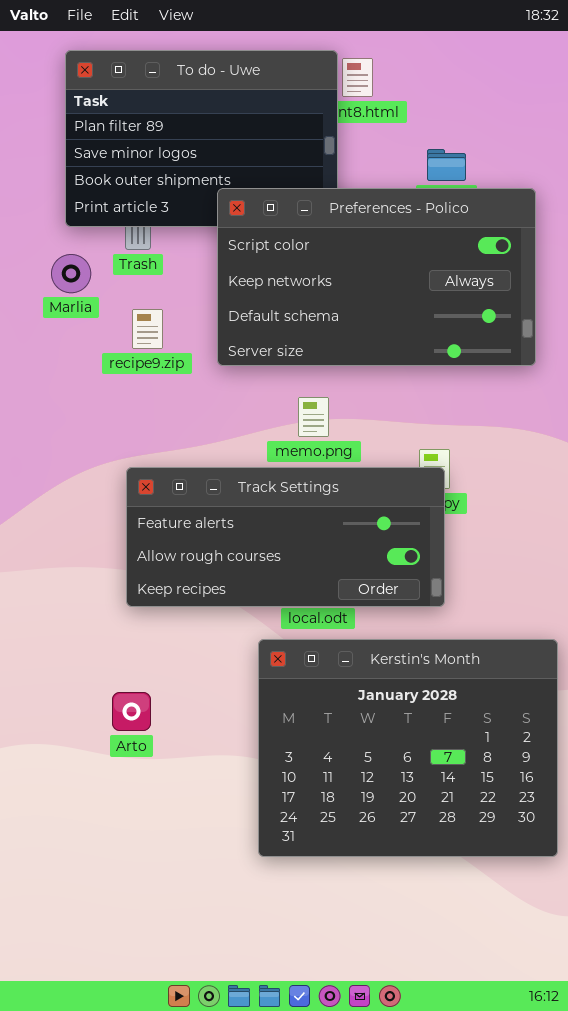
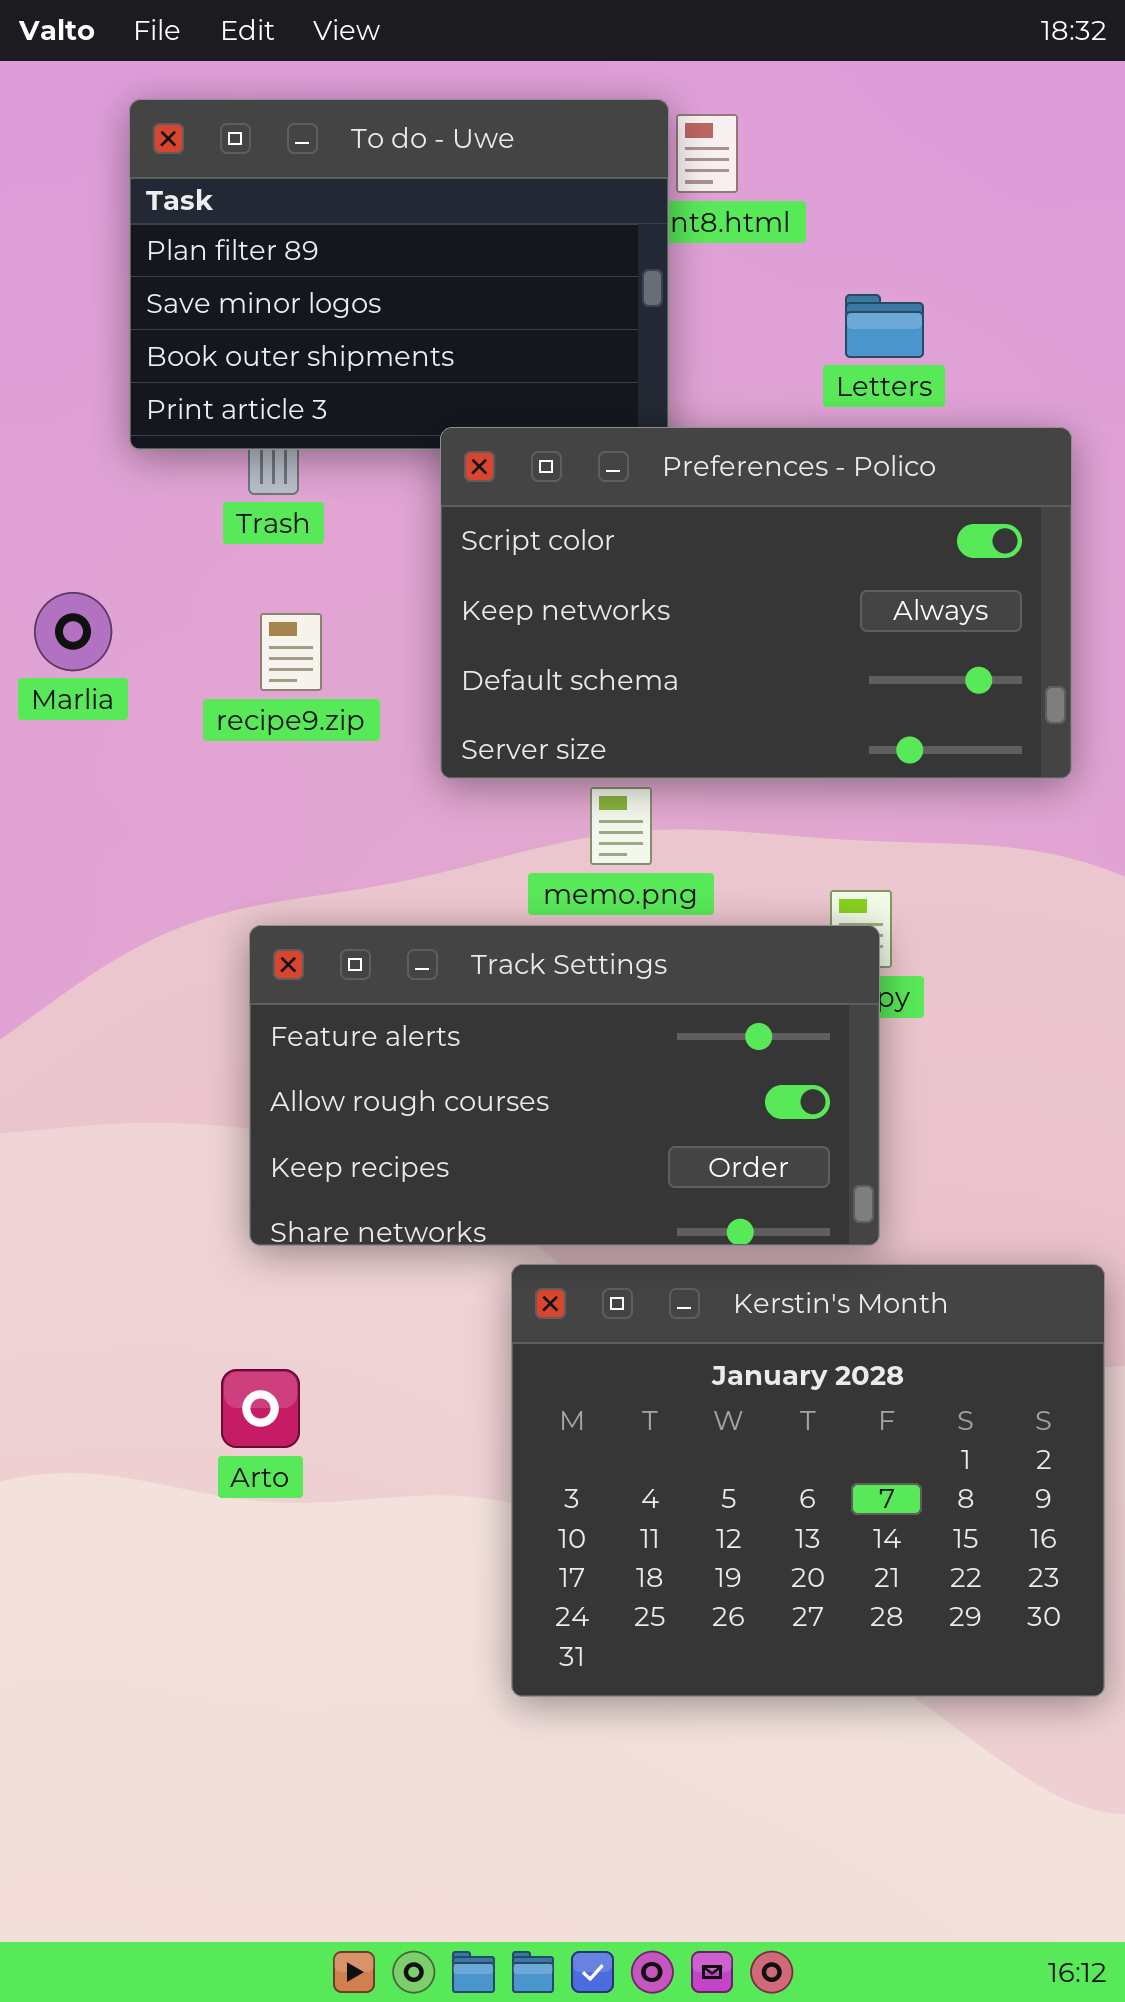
Preferences - Polico: [217,188,536,366] -> [440,427,1072,779], moved
Marlia: [51,254,91,293] -> [34,592,112,671], moved
Track Settings: [126,467,445,607] -> [249,925,880,1246], resized

